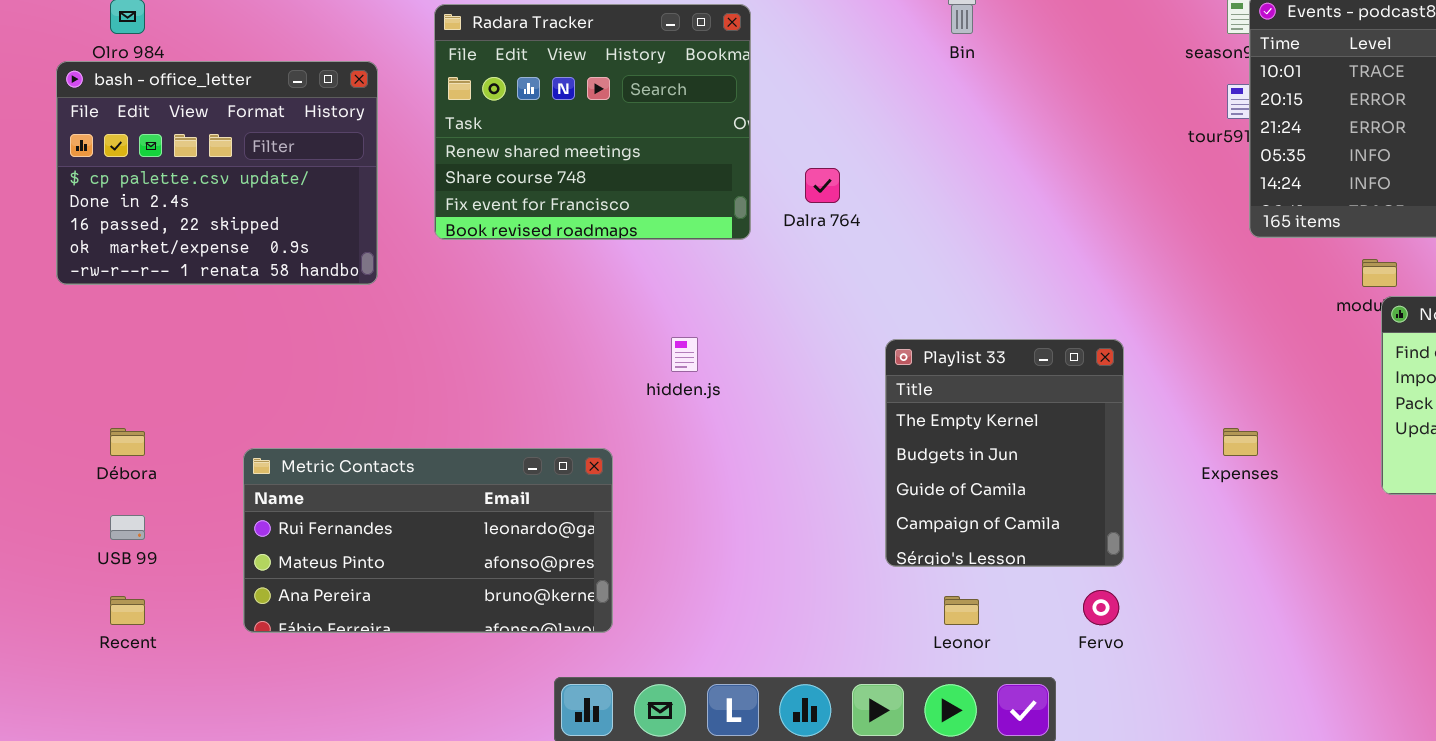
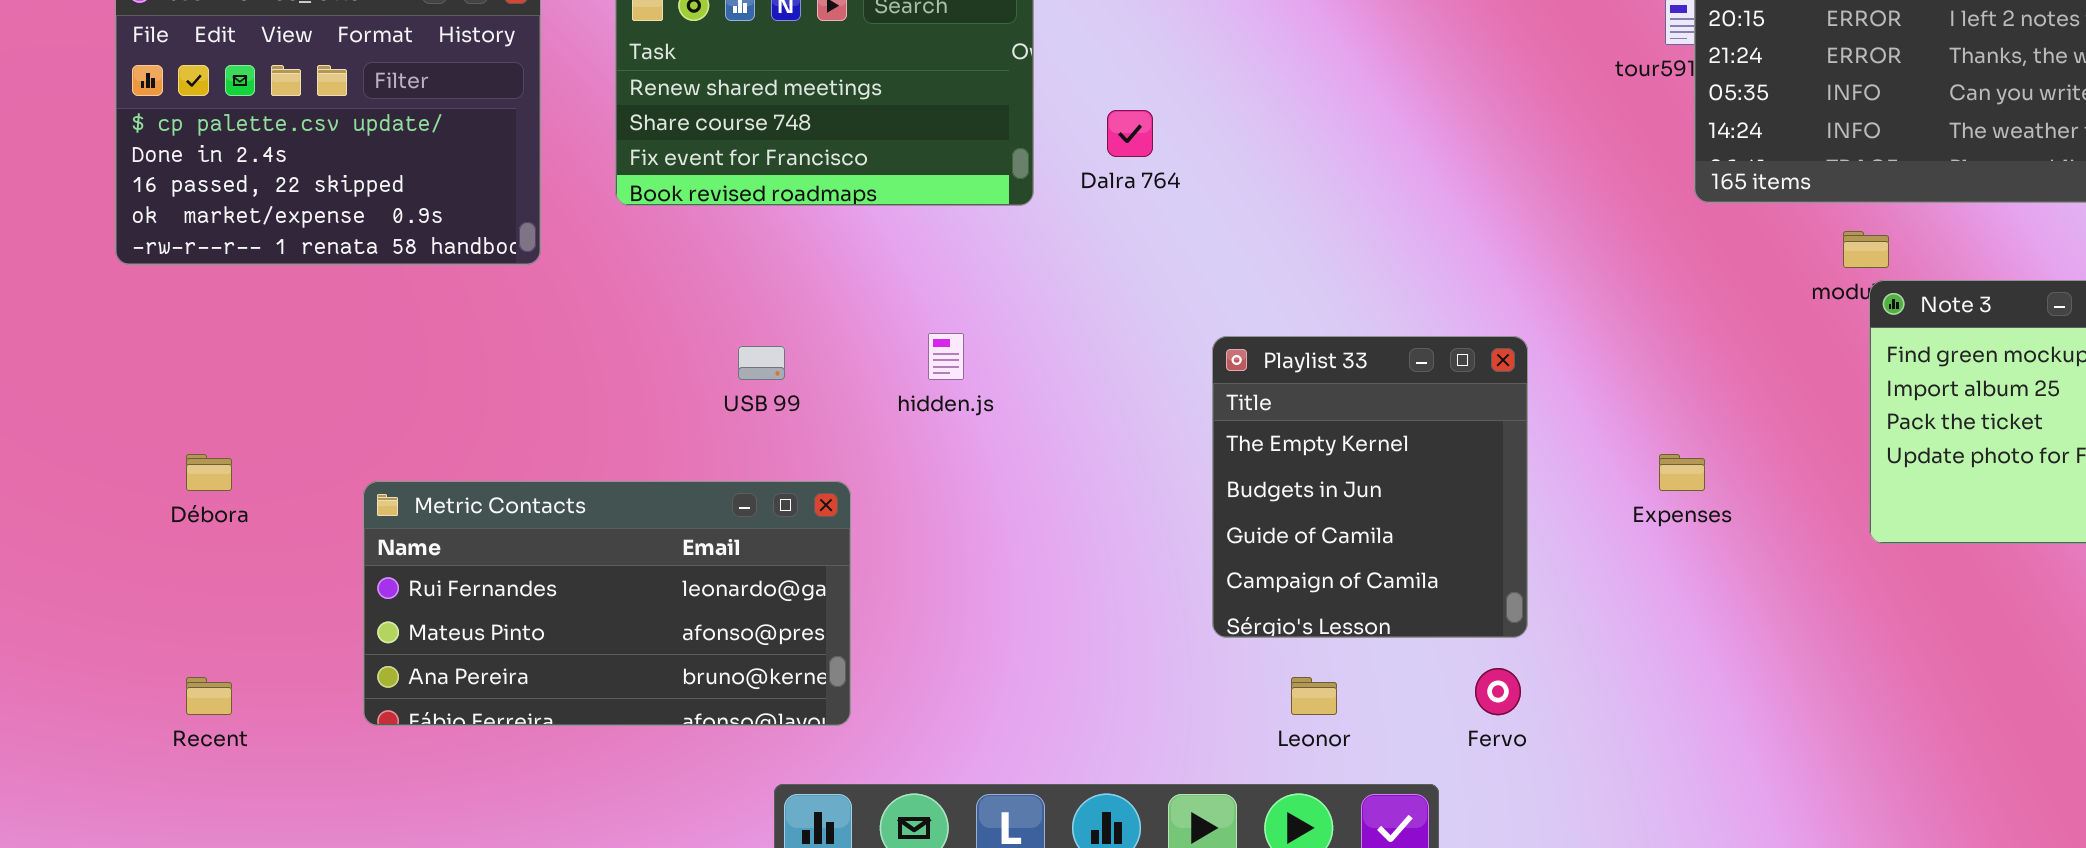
USB 99: [110,515,145,540] -> [738,346,785,380], moved

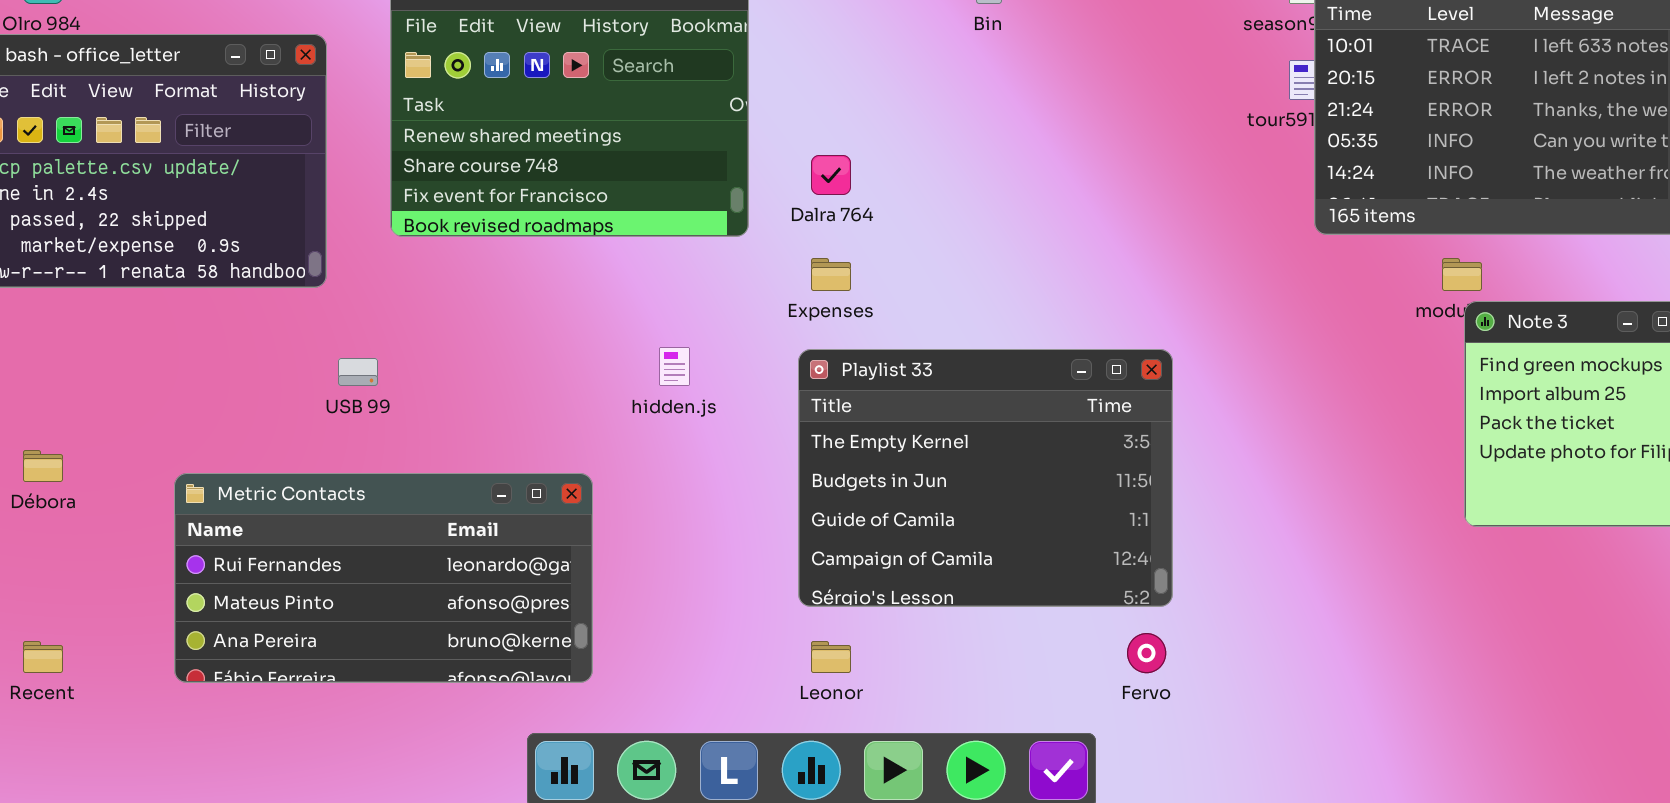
Playlist 33: [1212,336,1528,638] -> [798,349,1173,607], resized
USB 99: [738,346,785,380] -> [338,358,378,386], moved
Expenses: [1659,454,1705,491] -> [811,258,851,291], moved
Leonor: [1291,677,1337,715] -> [811,641,851,673], moved

